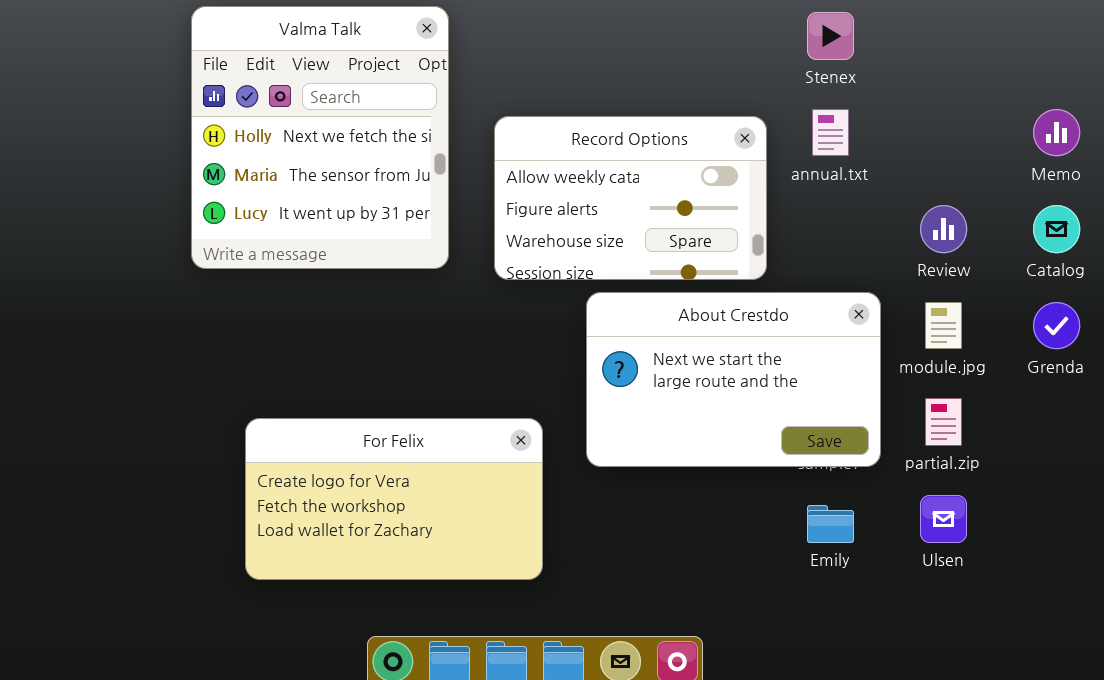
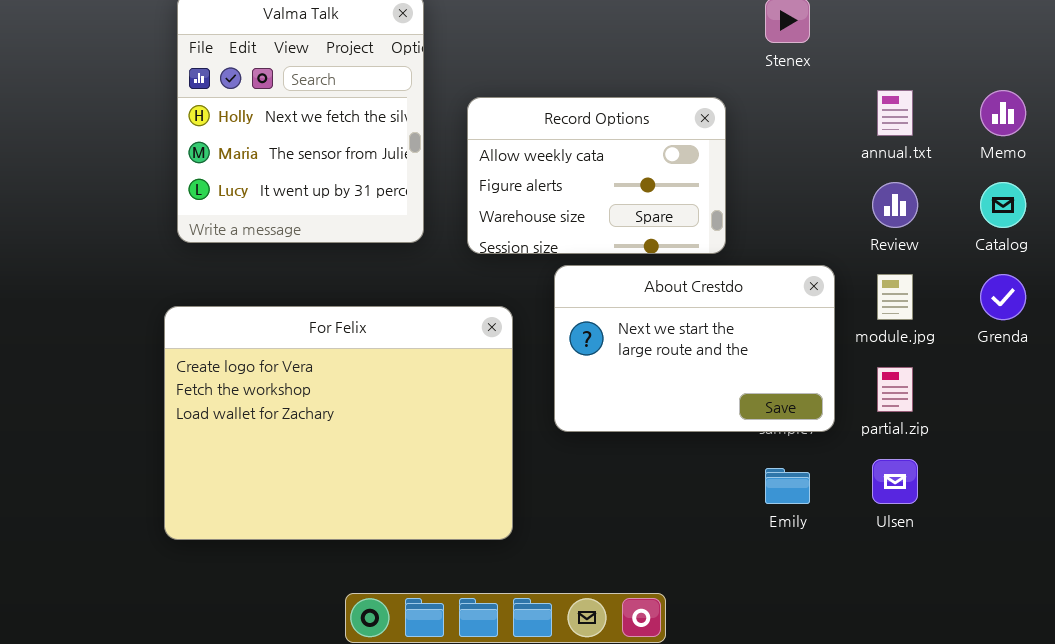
annual.txt: [812,109,849,156] -> [877,90,913,136], moved
For Felix: [245,418,543,580] -> [164,306,513,540], resized

